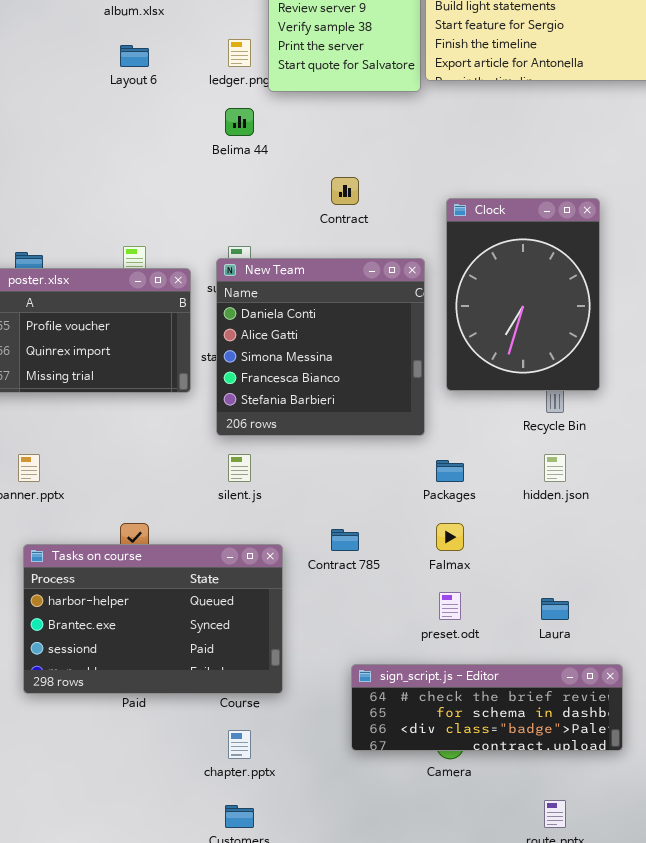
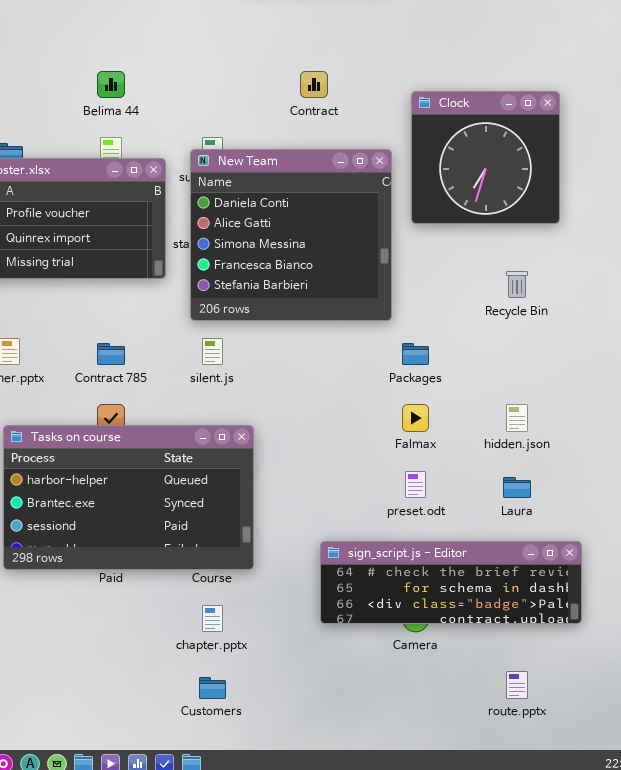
Belima 44: [225,108,254,136] -> [97,71,125,98], moved
Clock: [446,198,600,391] -> [411,91,560,224], resized
hidden.json: [544,454,566,482] -> [506,404,528,432], moved
Contract 785: [331,529,359,551] -> [97,343,125,365], moved

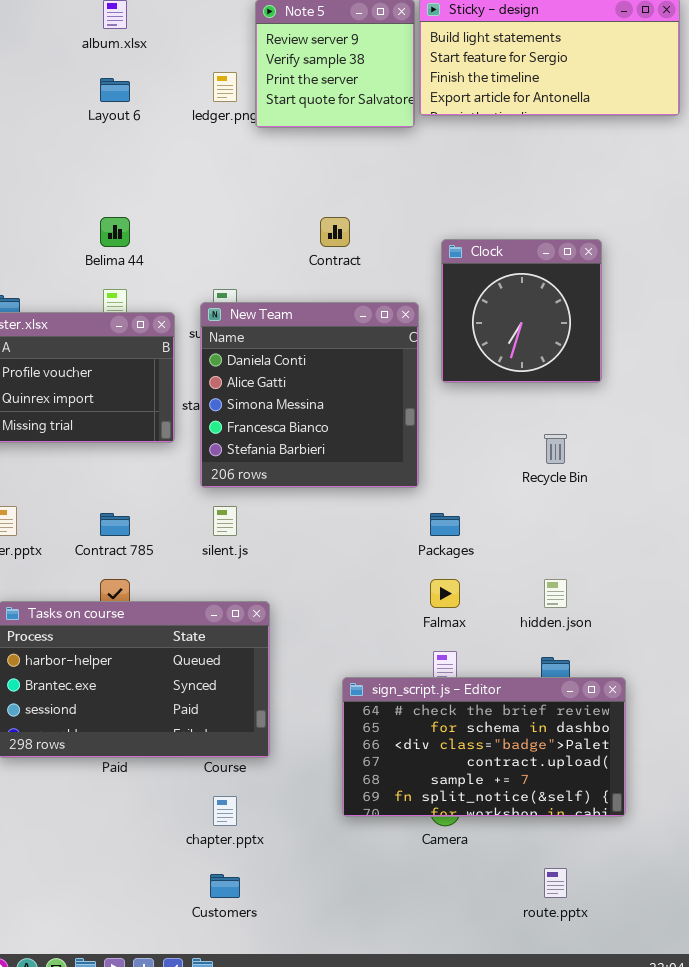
sign_script.js - Editor: [320,541,582,624] -> [342,677,626,817], resized

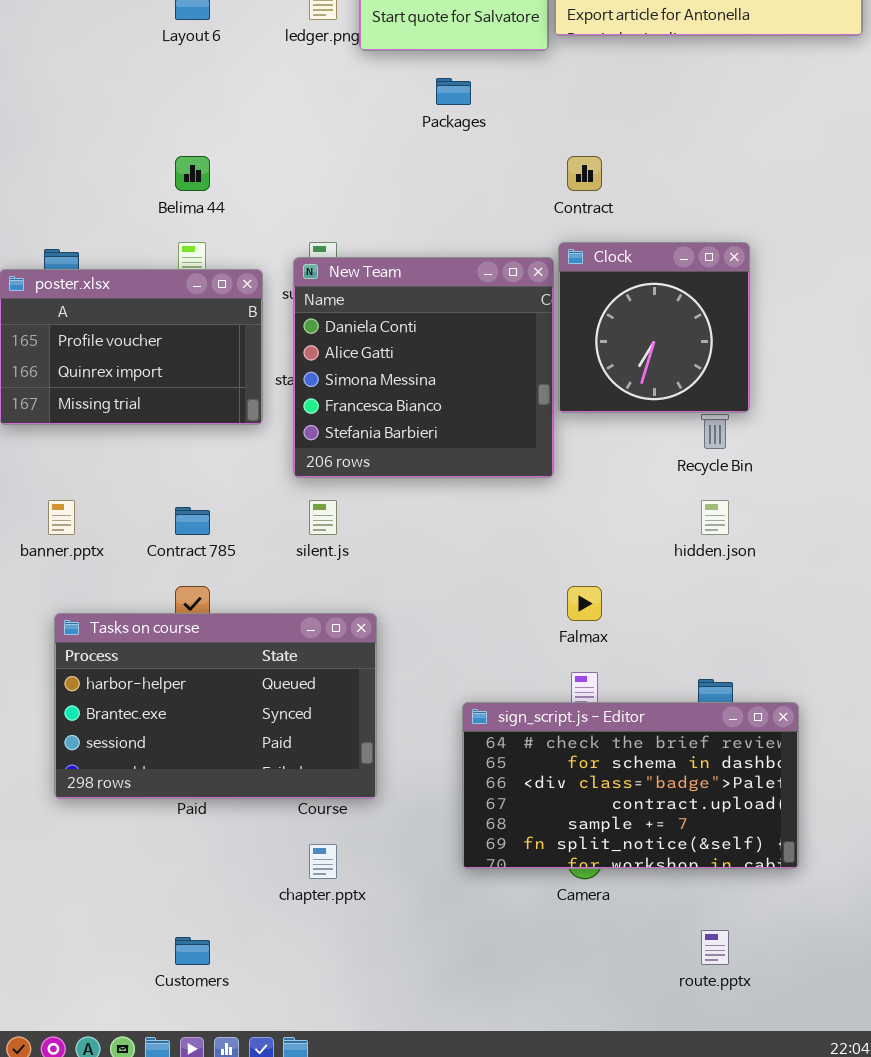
Contract: [320,217,350,247] -> [567,156,602,191], moved
Clock: [441,239,602,383] -> [558,242,750,413], moved
Packages: [430,513,460,536] -> [436,78,471,105], moved
hidden.json: [544,579,567,608] -> [701,500,729,535], moved
Customers: [210,874,240,898] -> [175,937,210,965], moved

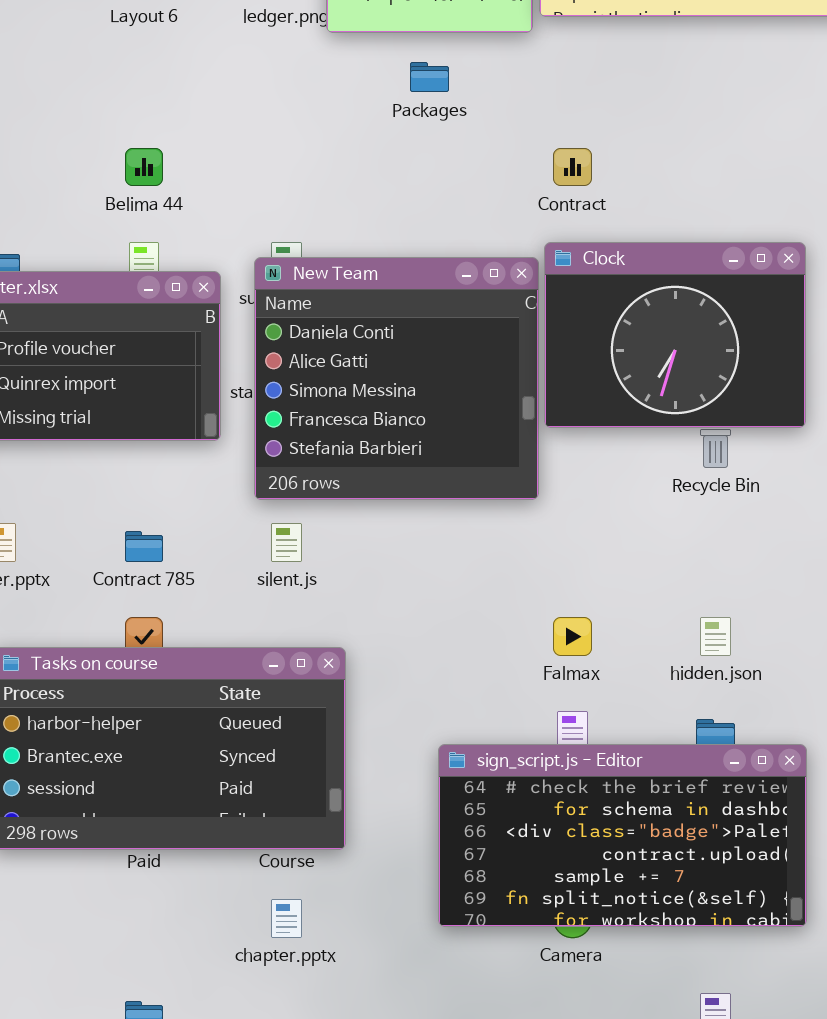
Clock: [558,242,750,413] -> [544,242,806,428], resized
hidden.json: [701,500,729,535] -> [700,617,731,656], moved

